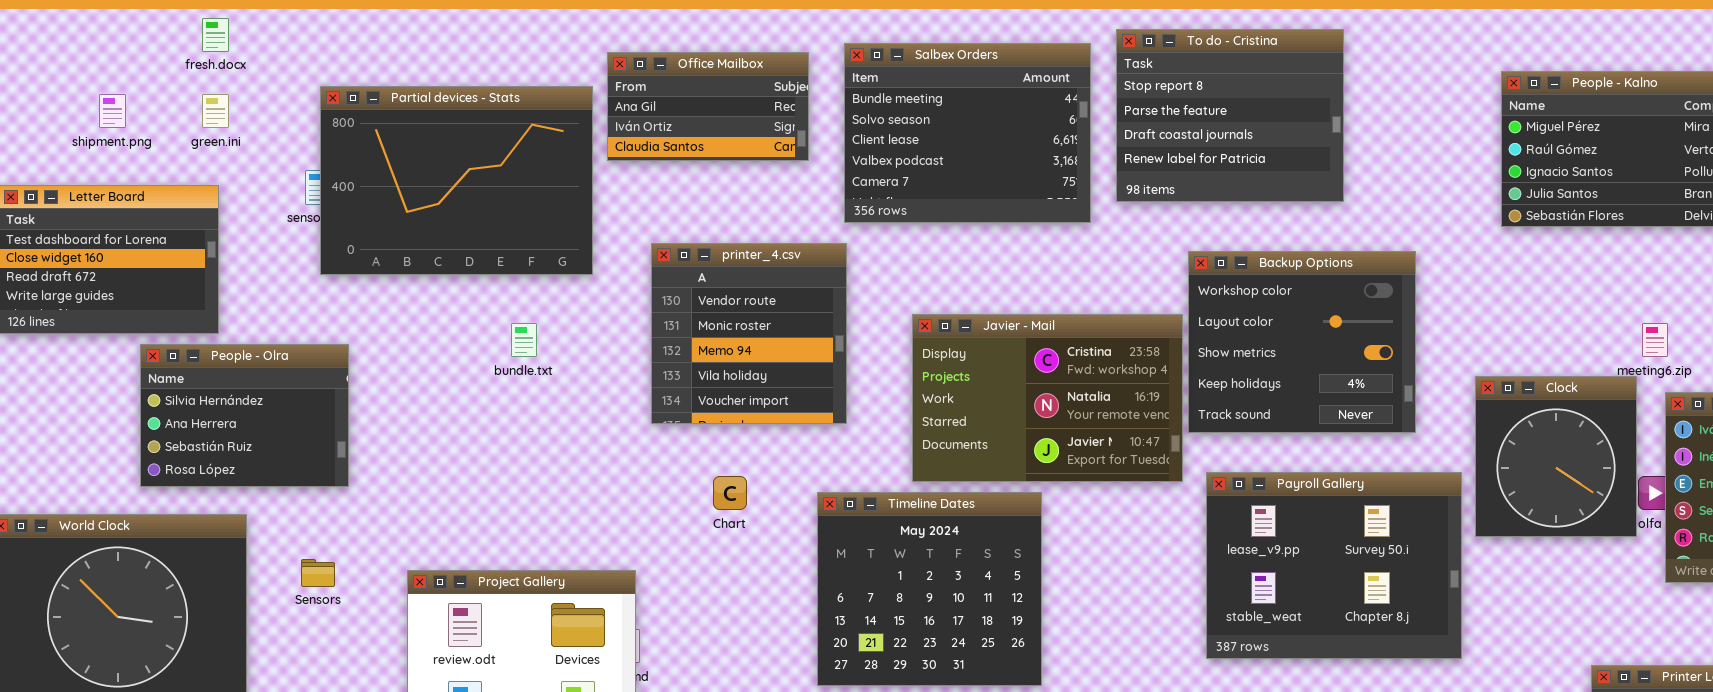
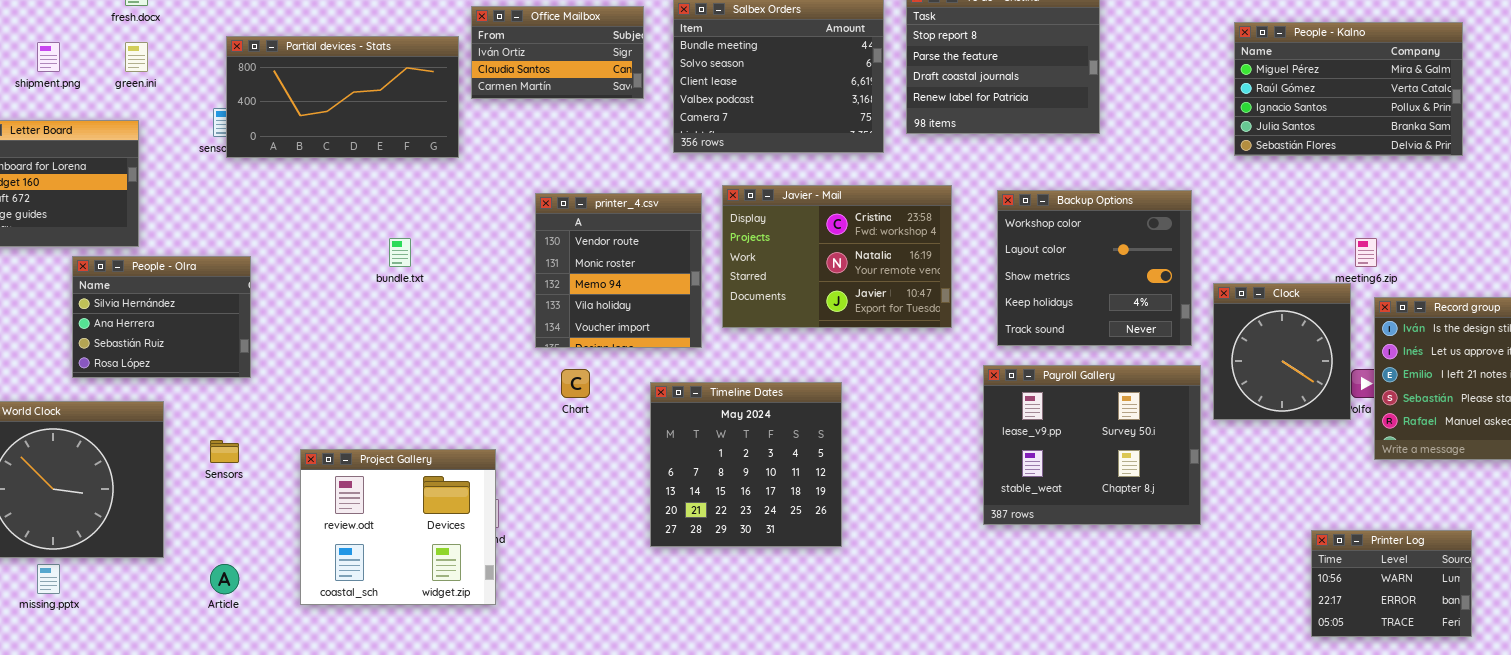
Office Mailbox: [607,52,809,161] -> [471,6,644,99], scrolled down 1 row
Partial devices - Stats: [320,86,593,275] -> [226,36,459,158], resized
printer_4.csv: [651,243,847,424] -> [535,193,702,348], moved
Backup Options: [1188,251,1416,433] -> [997,190,1192,346], moved
Javier - Mail: [912,314,1183,482] -> [722,185,952,328], moved

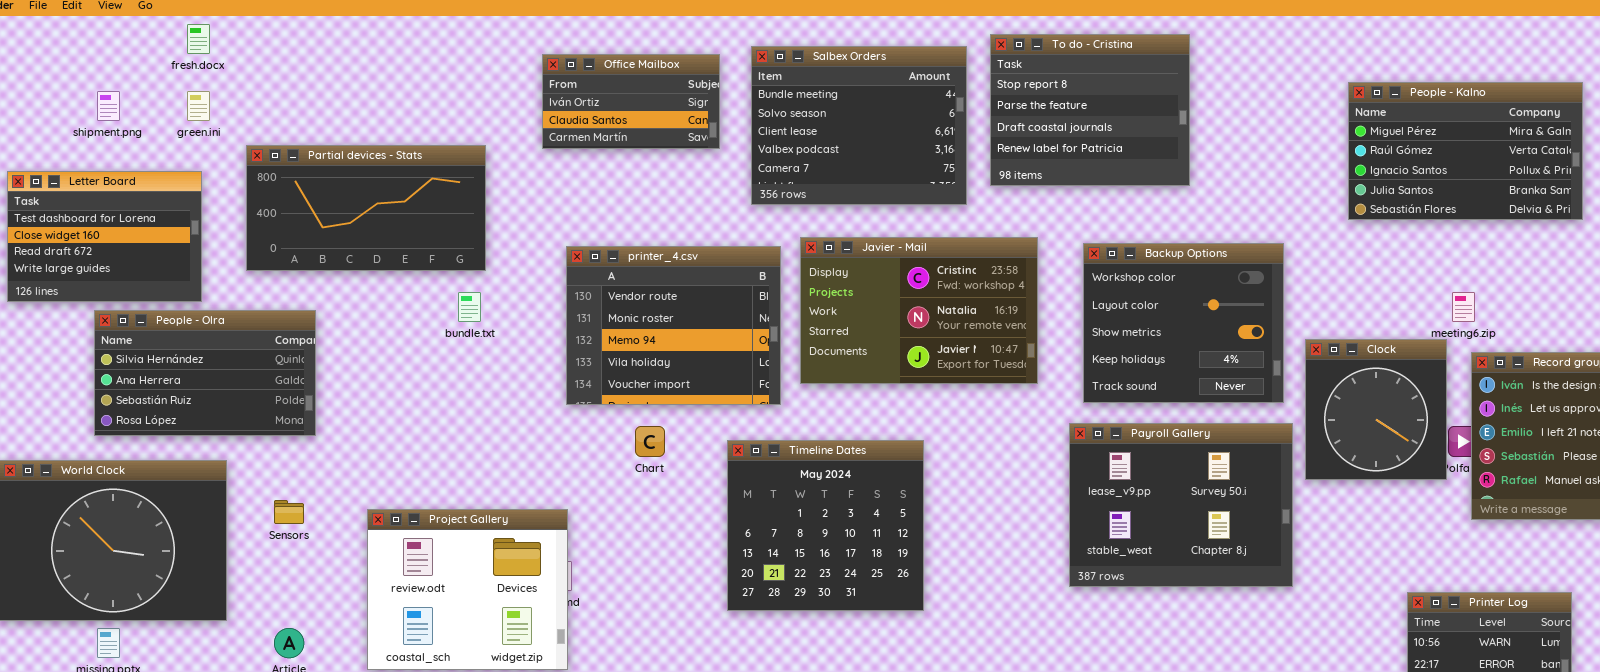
People - Kalno: [1234,22,1463,156] -> [1348,82,1583,220], moved
Partial devices - Stats: [226,36,459,158] -> [246,145,486,271], moved
printer_4.csv: [535,193,702,348] -> [566,246,781,405], resized
People - Olra: [72,256,251,378] -> [94,310,316,436], resized

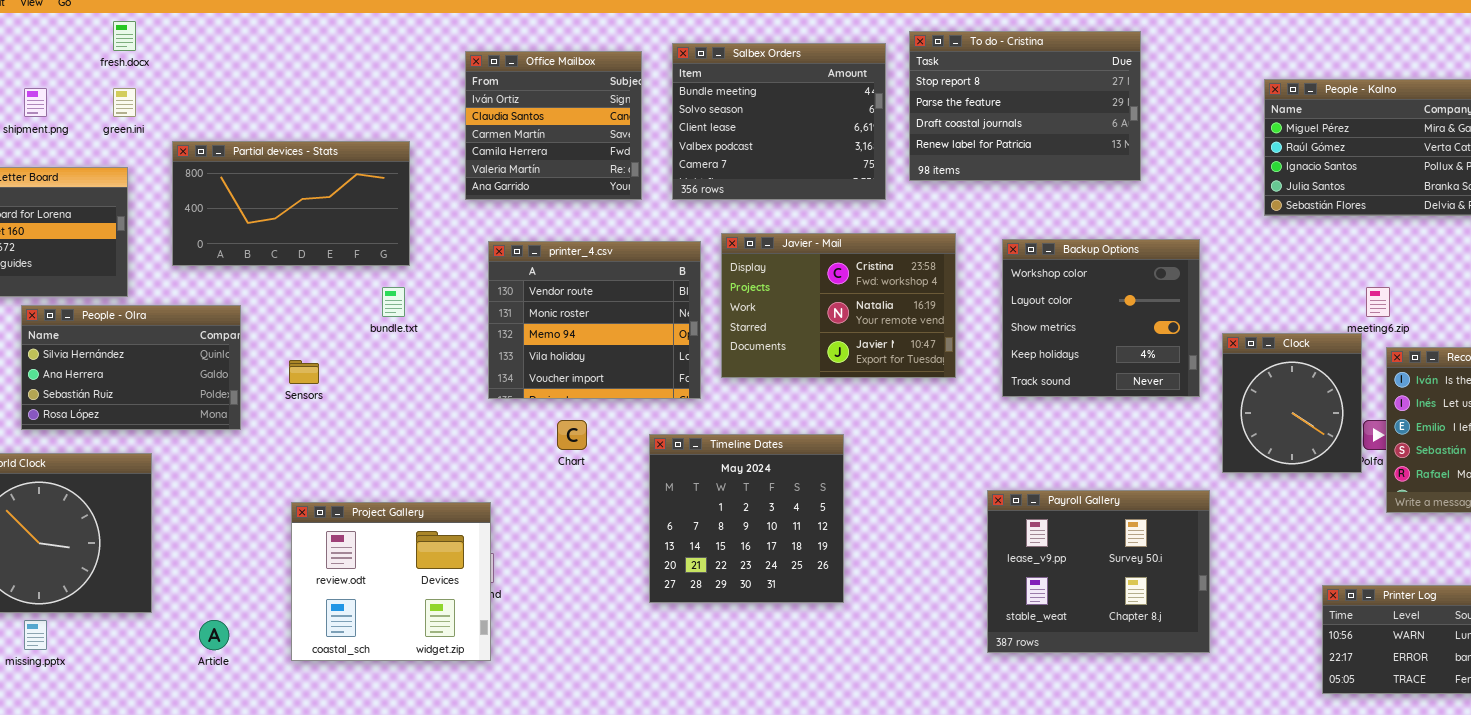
To do - Cristina: [990,34,1190,186] -> [909,31,1141,181], resized
Office Mailbox: [542,54,720,149] -> [465,51,642,200], resized
Payroll Gallery: [1069,423,1293,587] -> [987,490,1210,653], moved
Sensors: [274,500,304,524] -> [289,360,319,384], moved

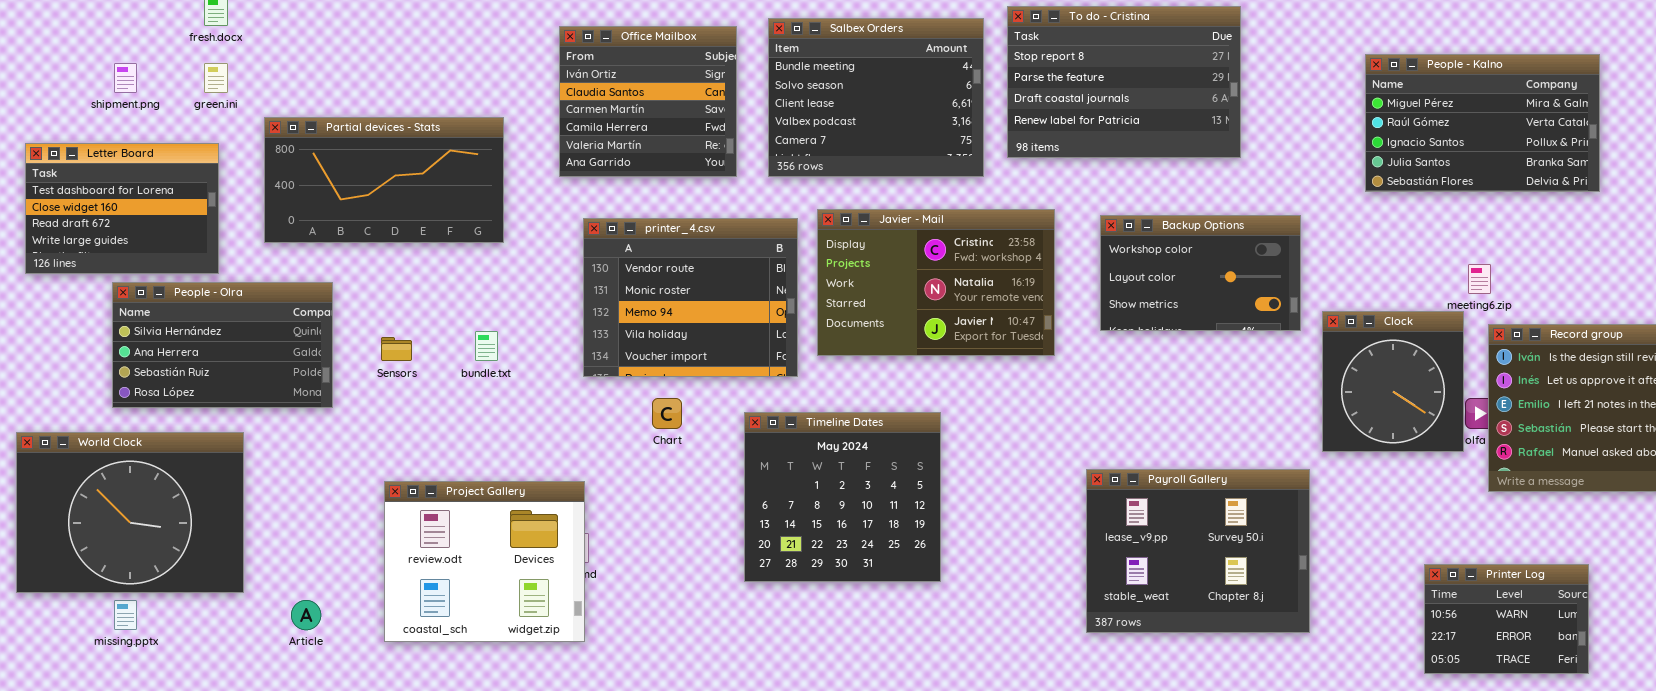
Backup Options: [1002,239,1200,397] -> [1100,215,1301,331], resized
bundle.txt: [382,287,405,317] -> [475,331,498,361], moved

